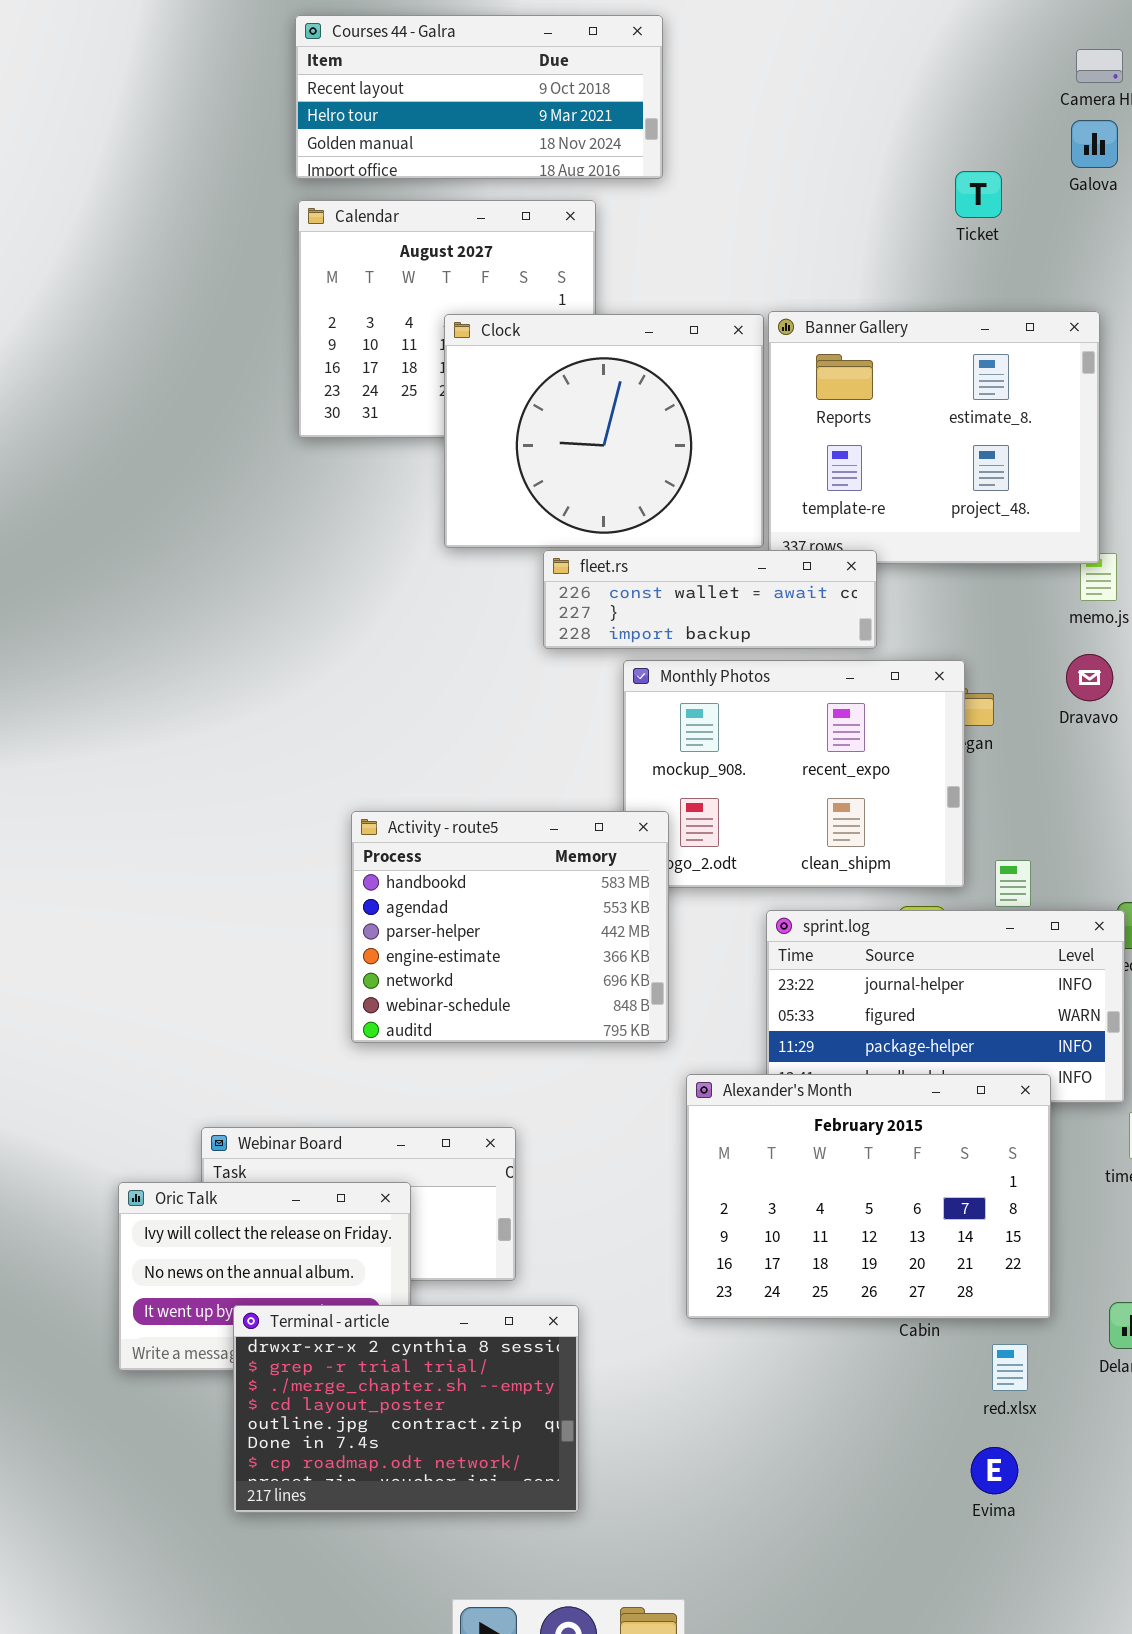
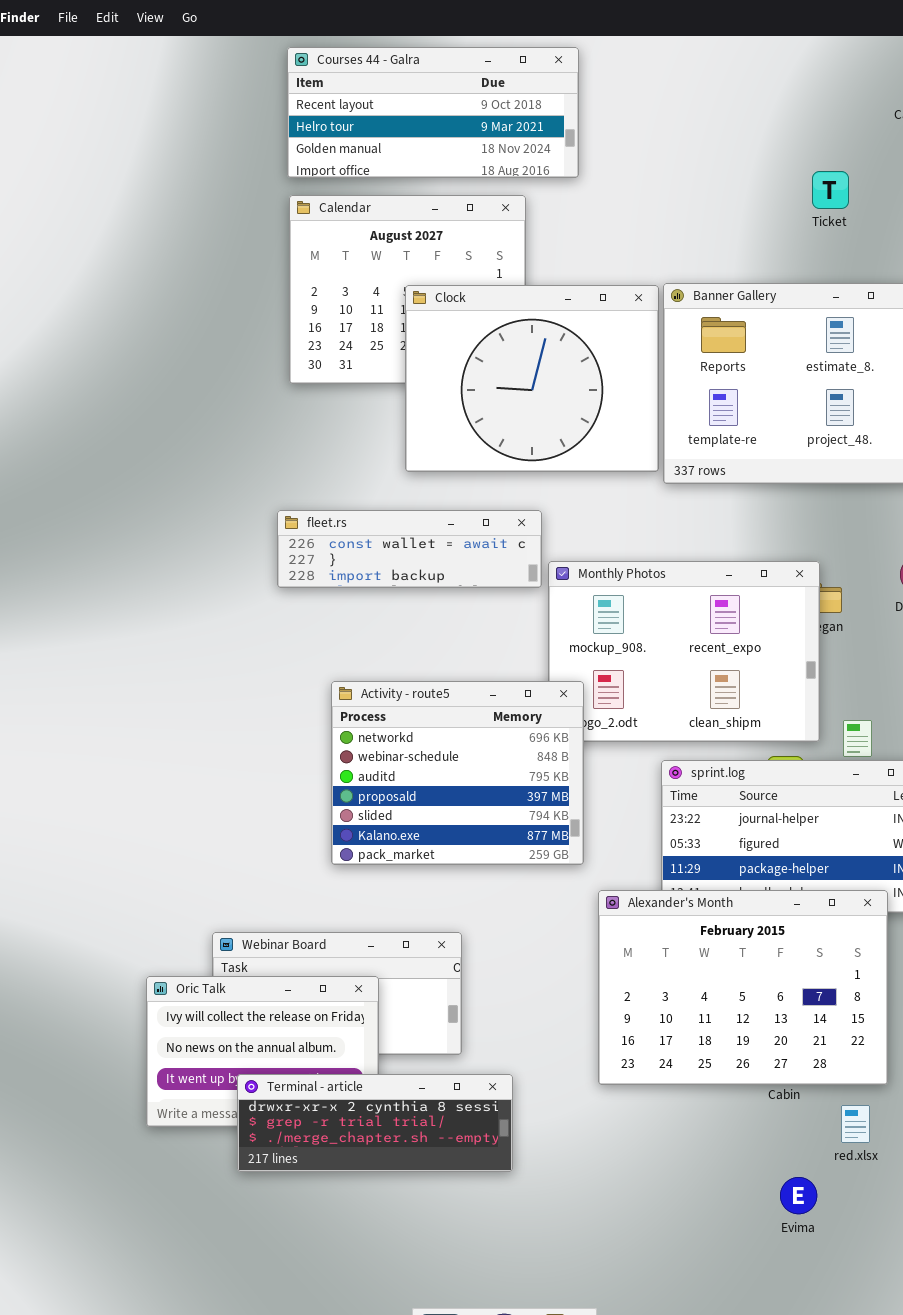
fleet.rs: [543,550,877,649] -> [277,510,542,588], moved
Activity - route5: [351,811,669,1043] -> [331,681,584,865], scrolled down 4 rows
Terminal - article: [233,1305,579,1513] -> [237,1074,513,1172], resized
Evima: [971,1447,1018,1494] -> [780,1177,817,1214], moved

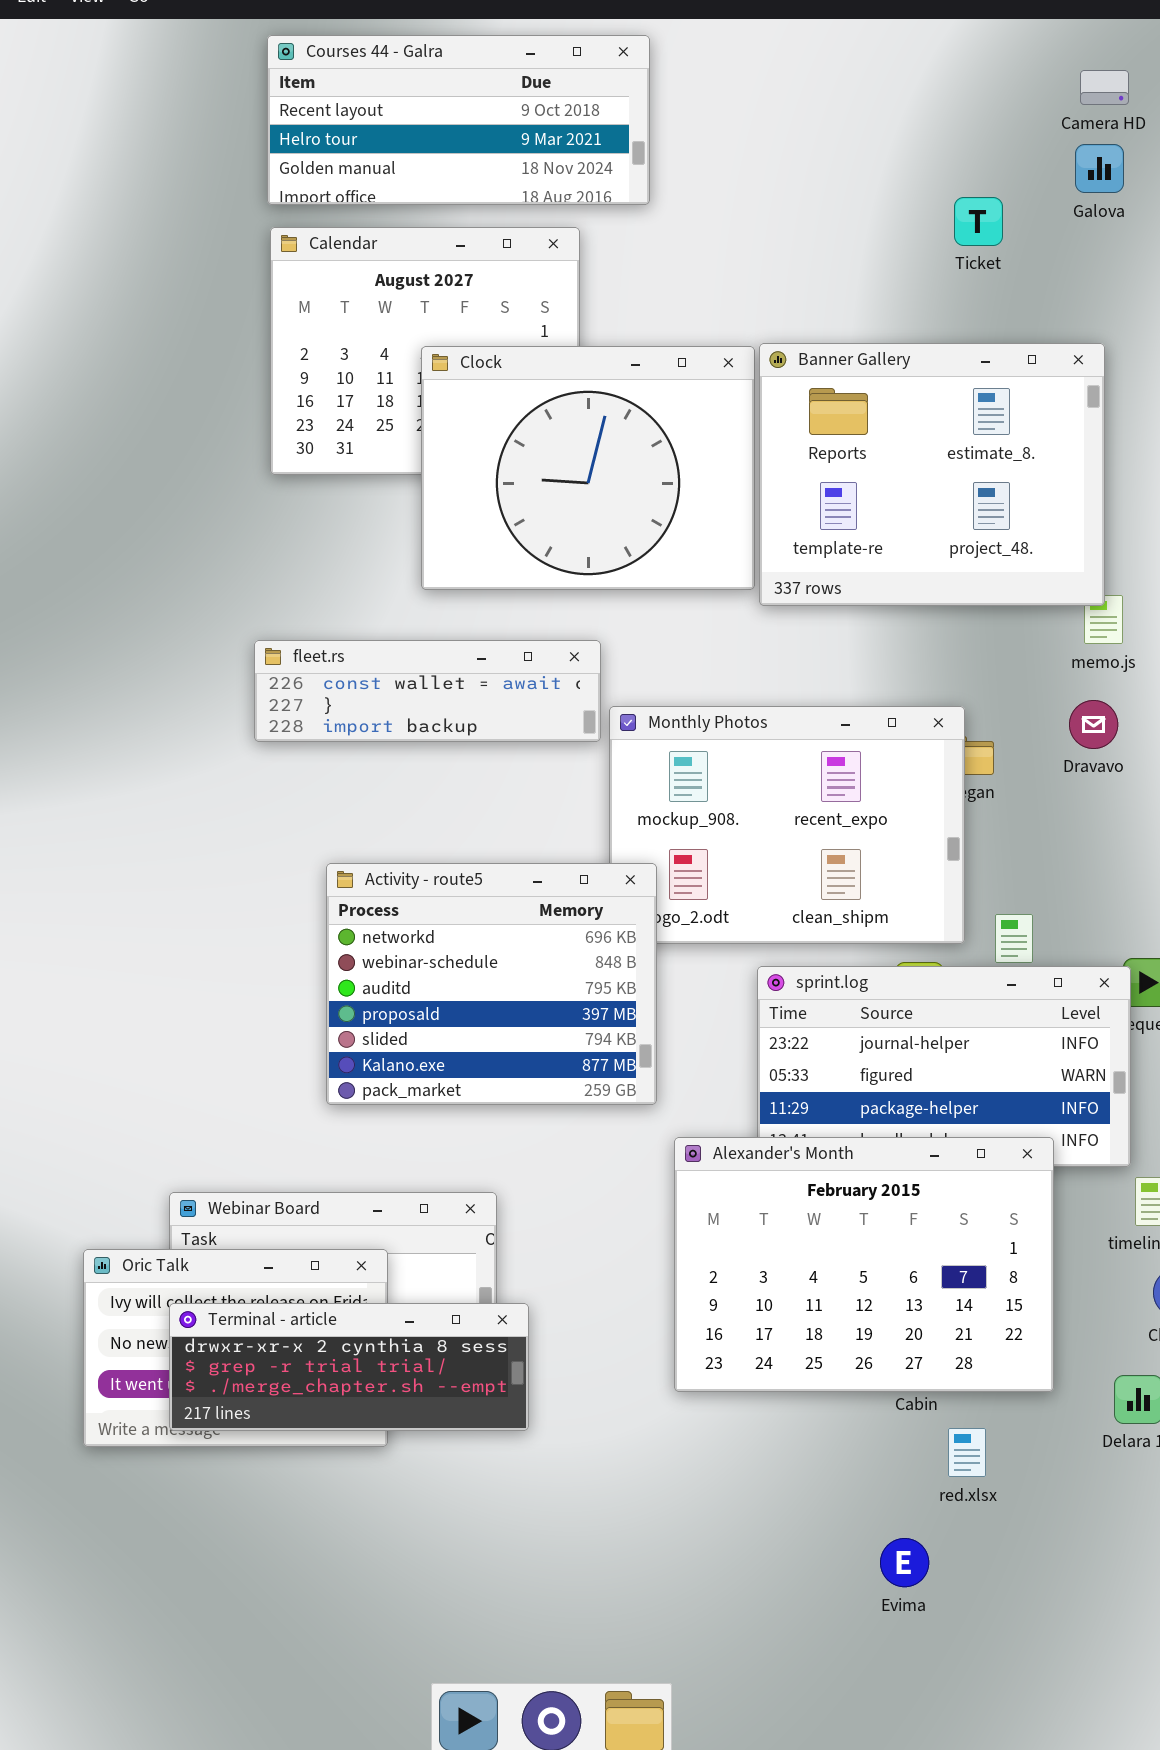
Terminal - article: [237,1074,513,1172] -> [169,1303,529,1431], moved
red.xlsx: [841,1105,870,1143] -> [948,1428,986,1477], moved
Evima: [780,1177,817,1214] -> [880,1538,929,1587], moved

